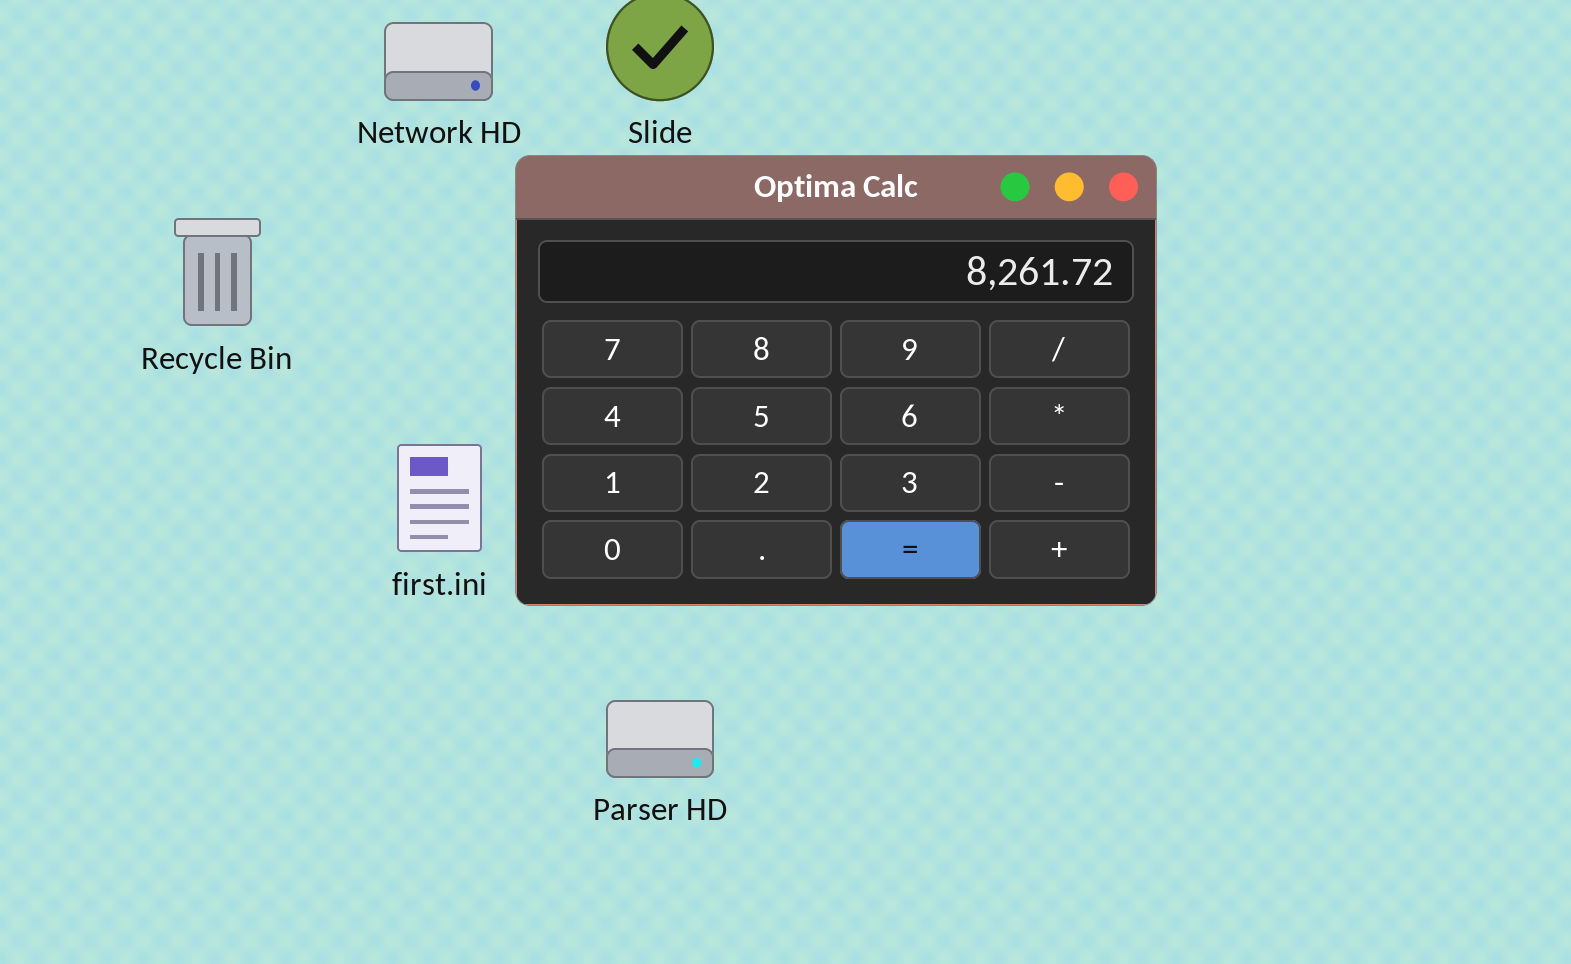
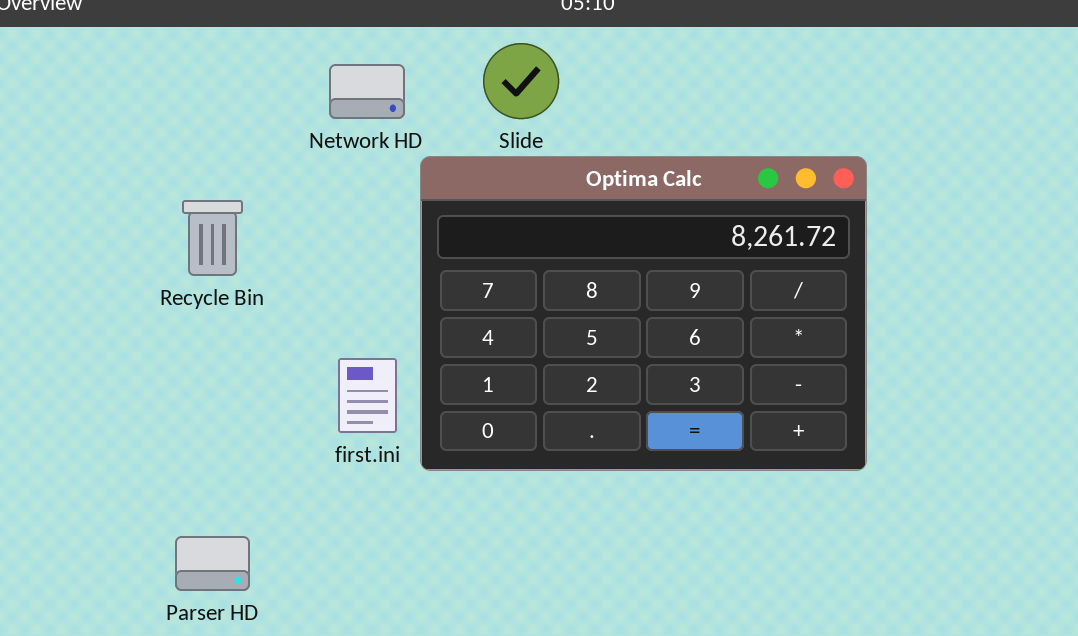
Parser HD: [606,700,714,778] -> [175,536,250,591], moved

